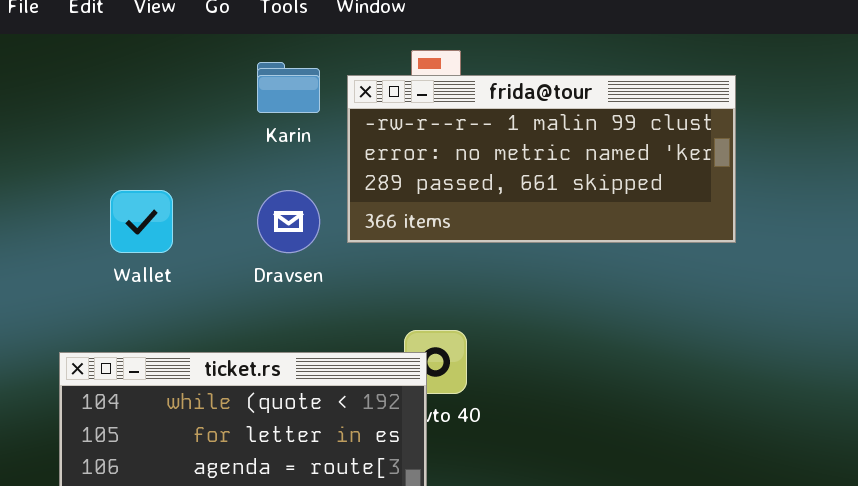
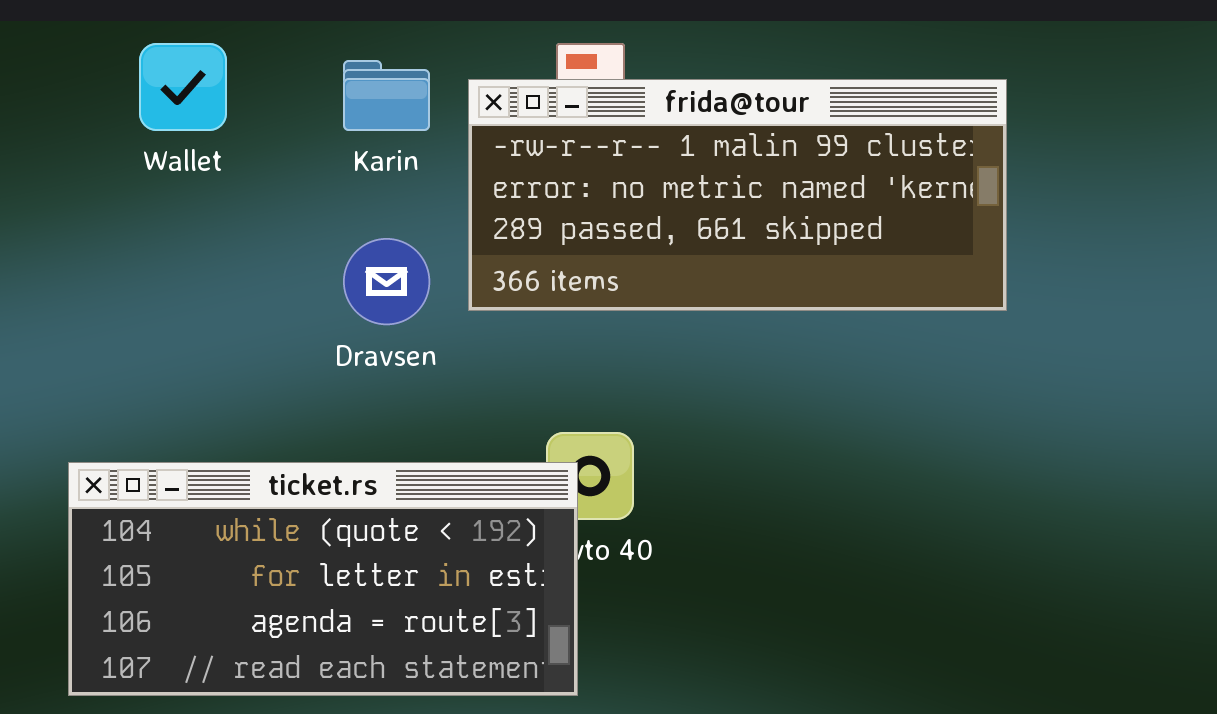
Wallet: [110,190,173,253] -> [139,43,227,131], moved

